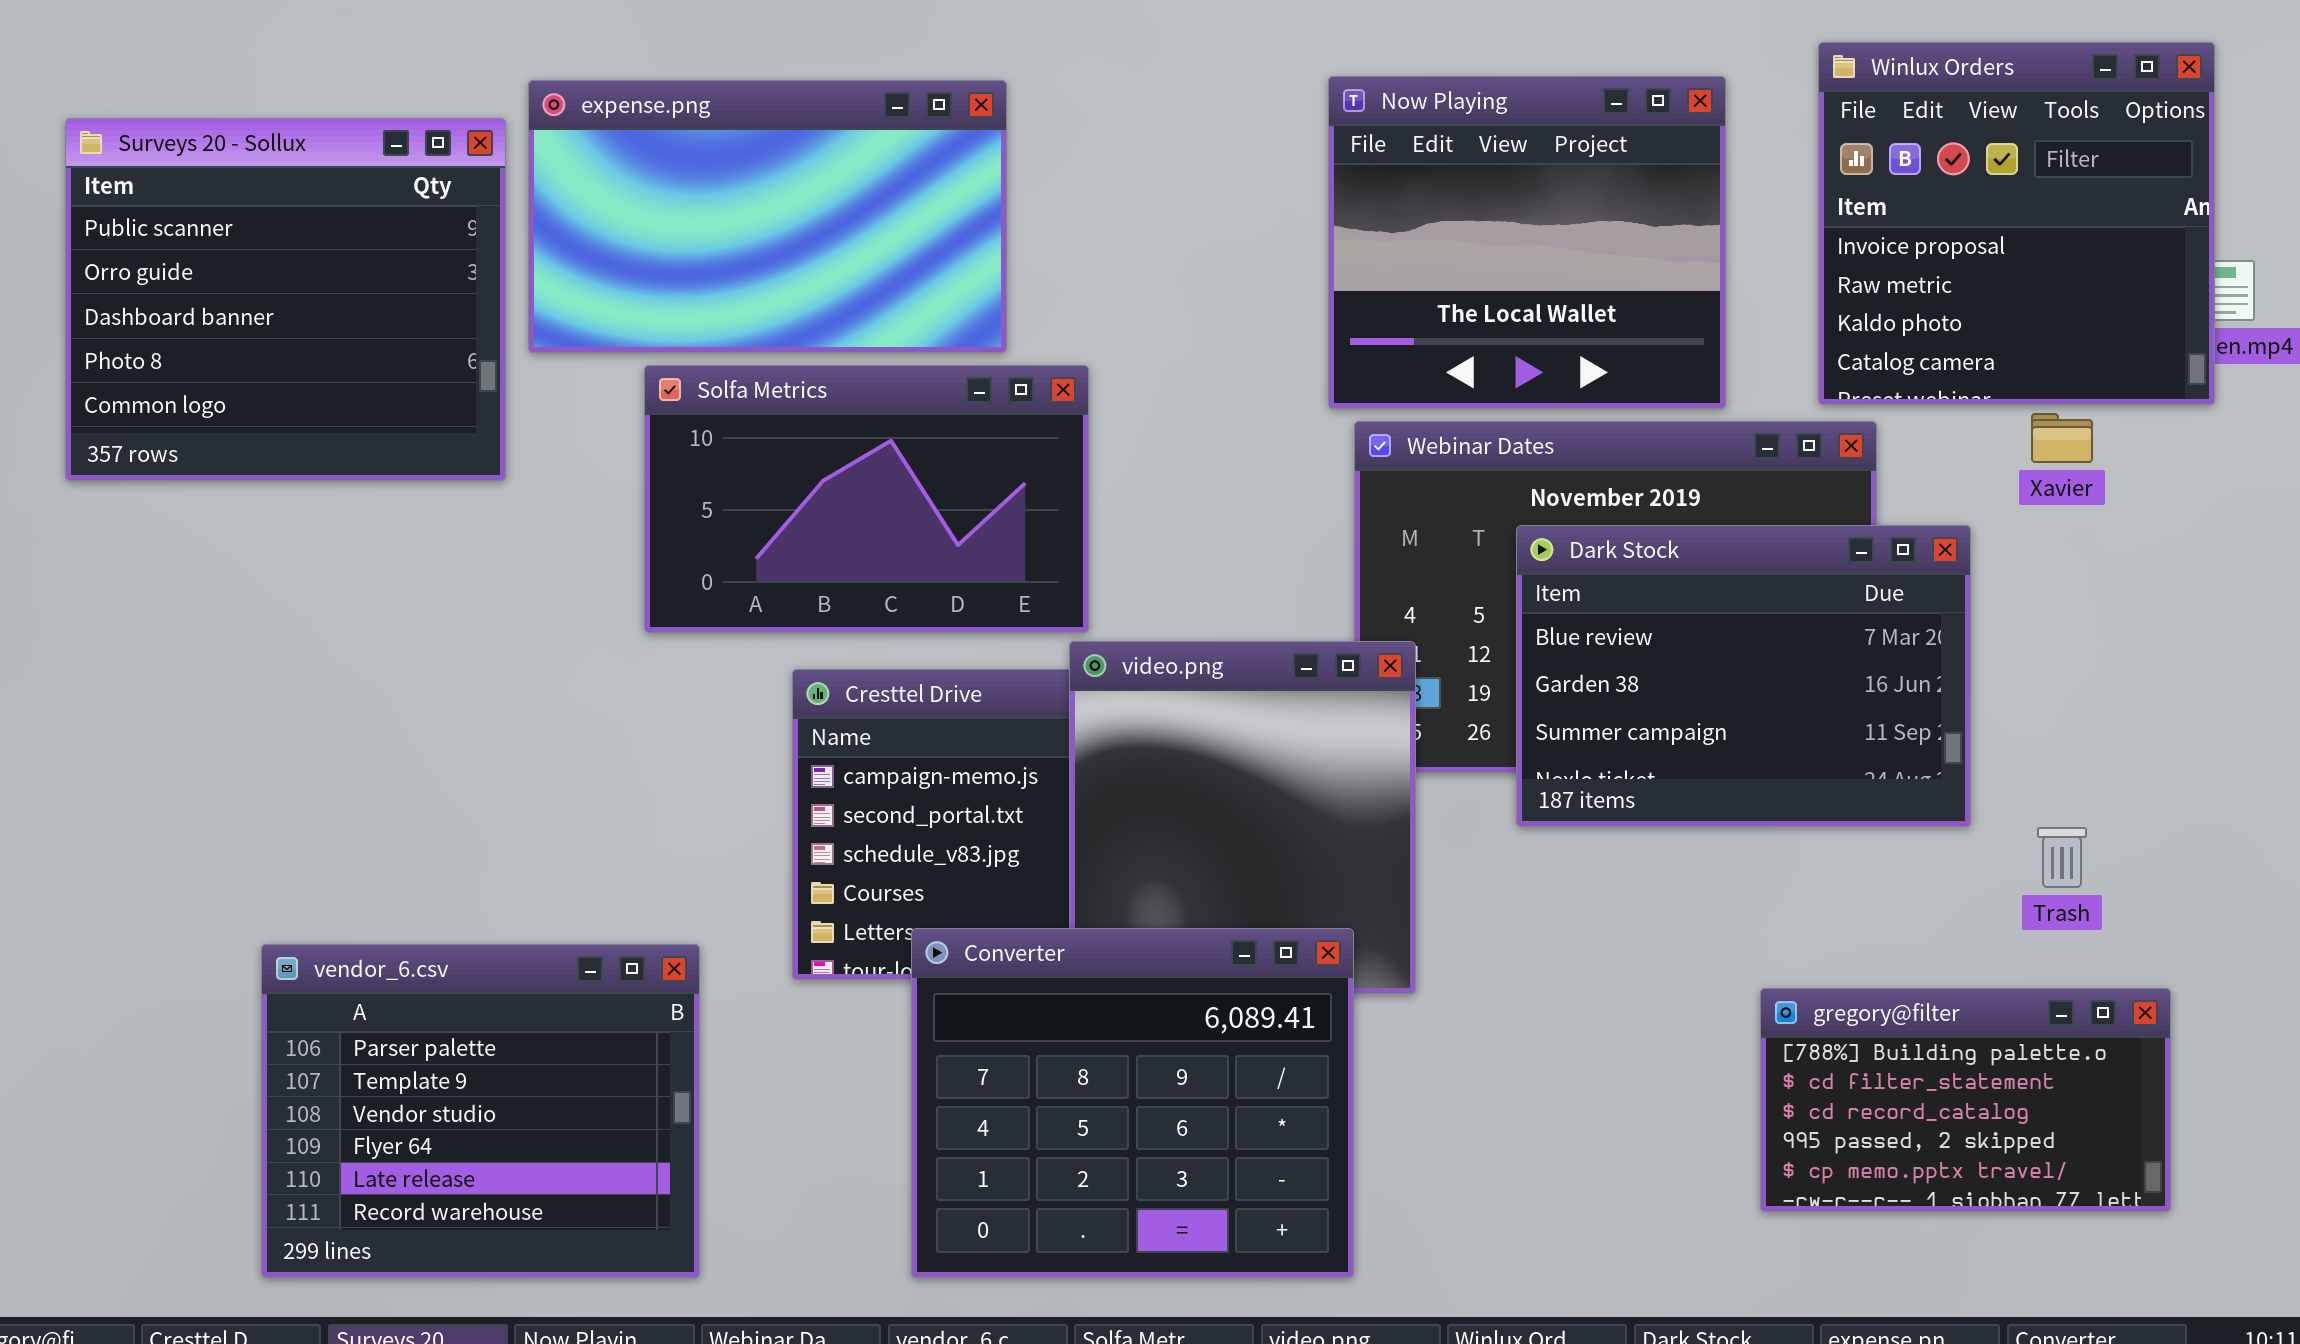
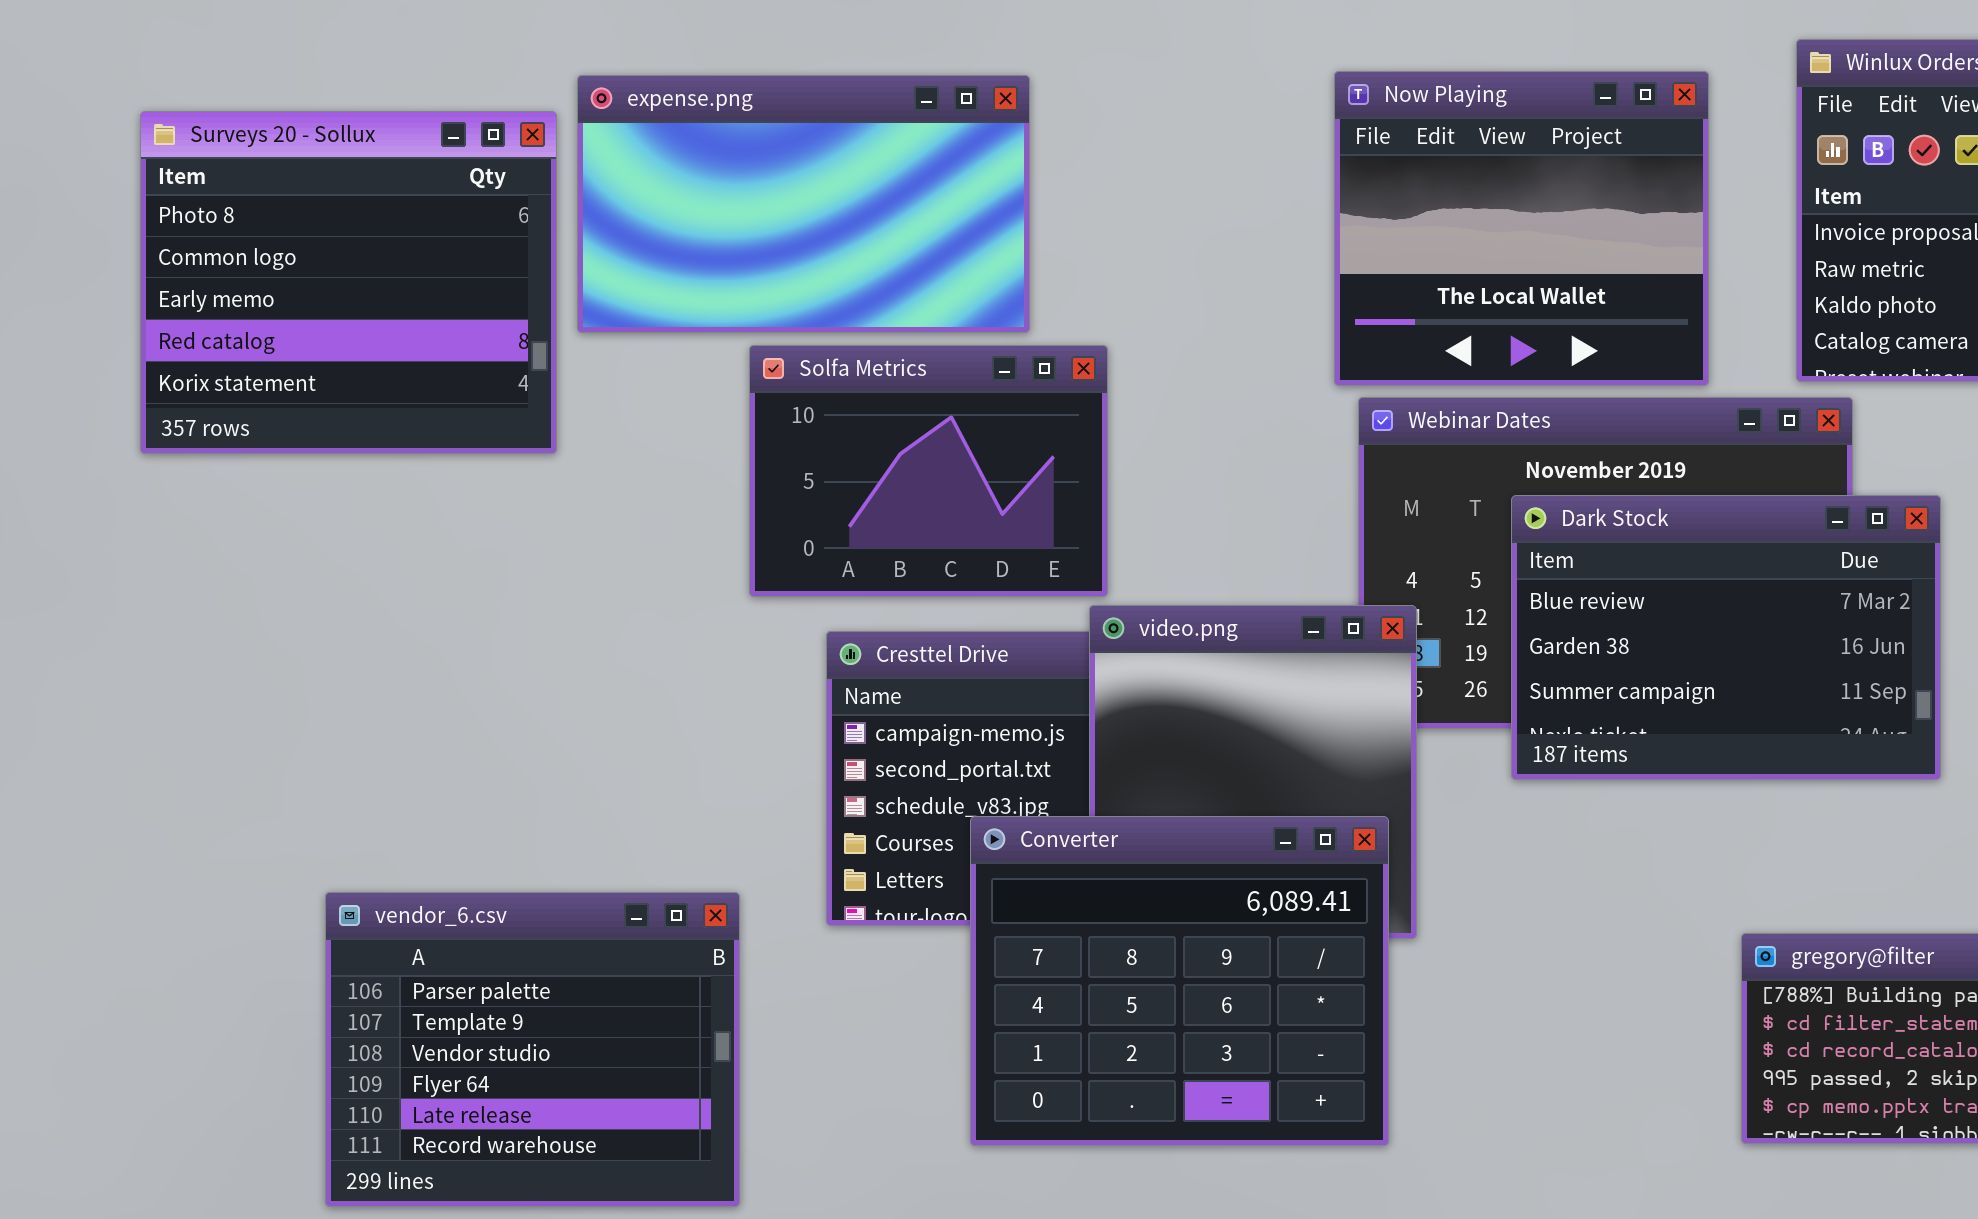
Surveys 20 - Sollux: [65,118,506,481] -> [140,111,557,454], scrolled down 3 rows
Solfa Metrics: [644,365,1089,633] -> [749,345,1108,597], resized
Converter: [911,928,1354,1278] -> [970,816,1389,1146], moved

